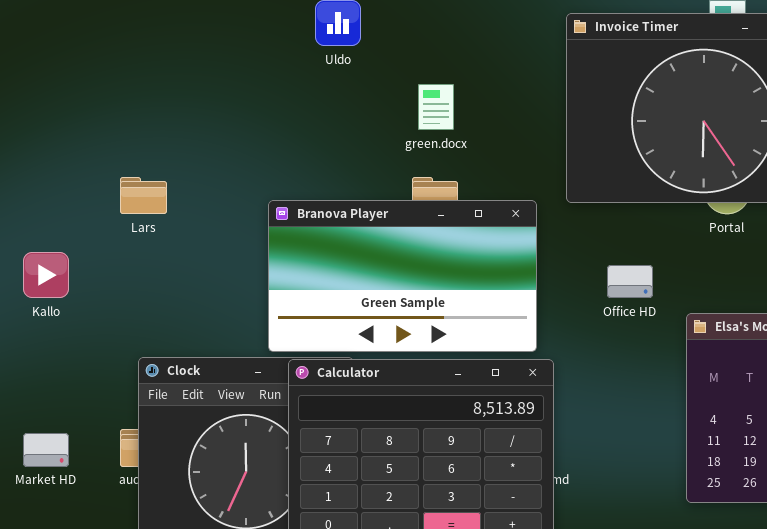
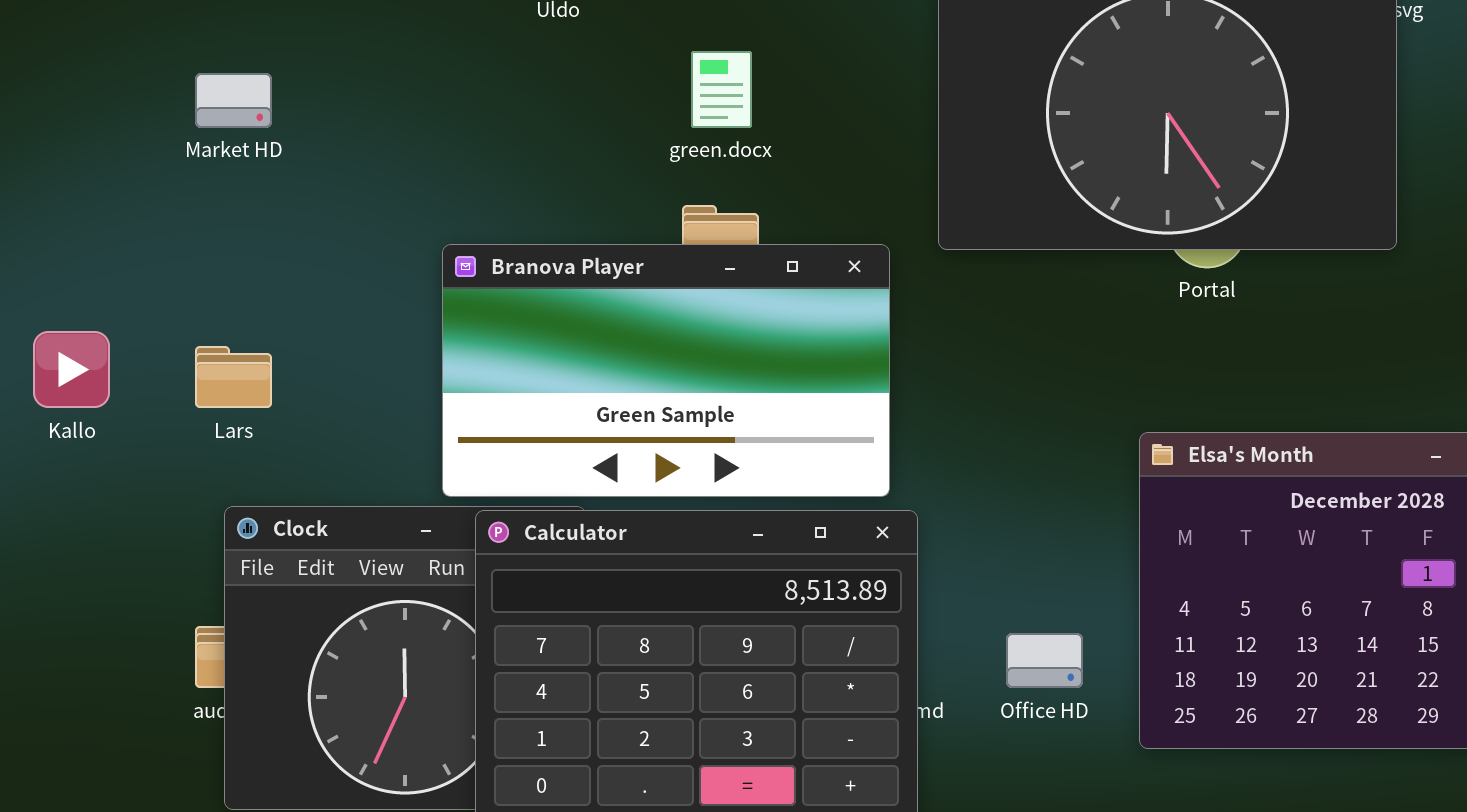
Lars: [120,177,167,214] -> [195,346,272,408], moved
Office HD: [607,265,653,298] -> [1006,633,1083,688], moved
Market HD: [23,433,69,467] -> [195,73,272,128], moved

